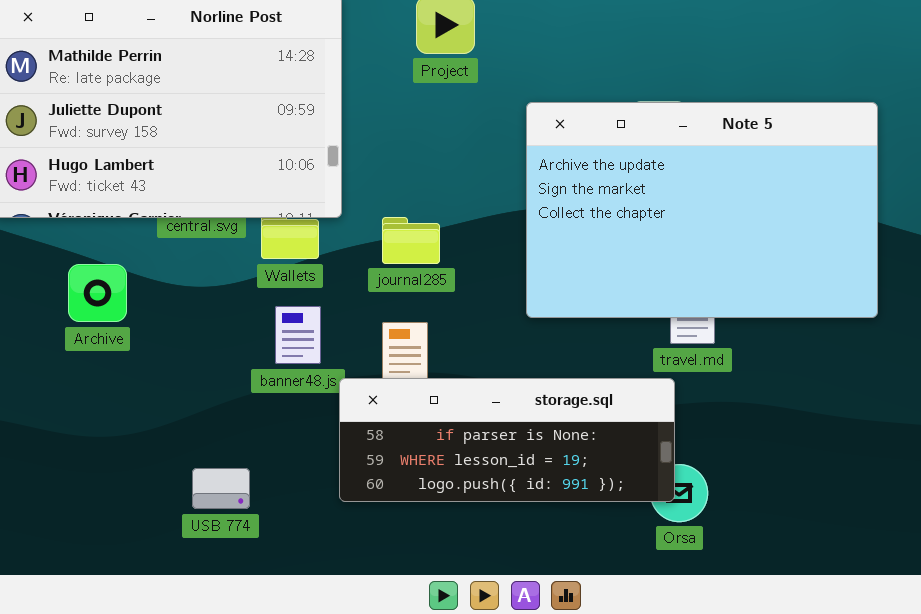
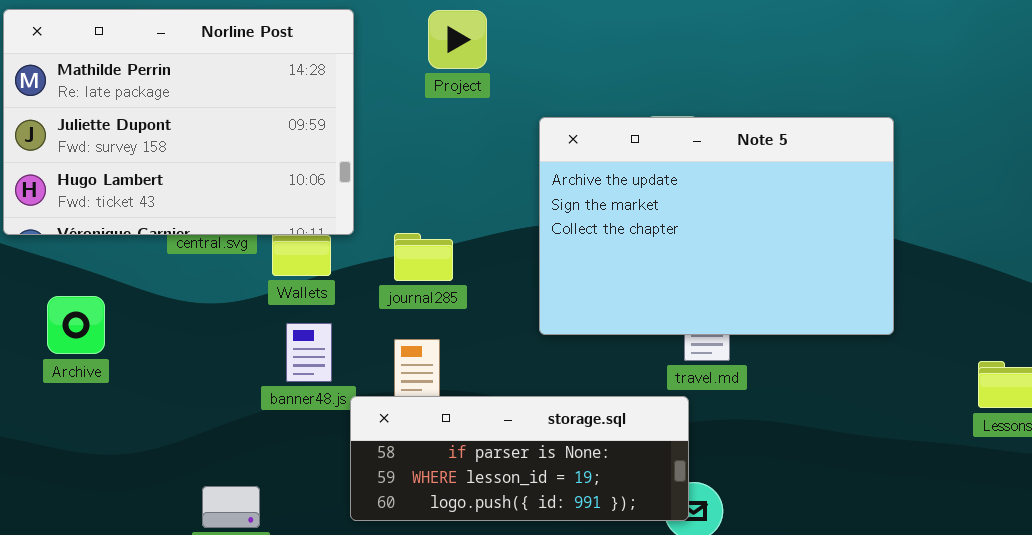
Archive: [68,264,127,322] -> [47,296,105,354], moved

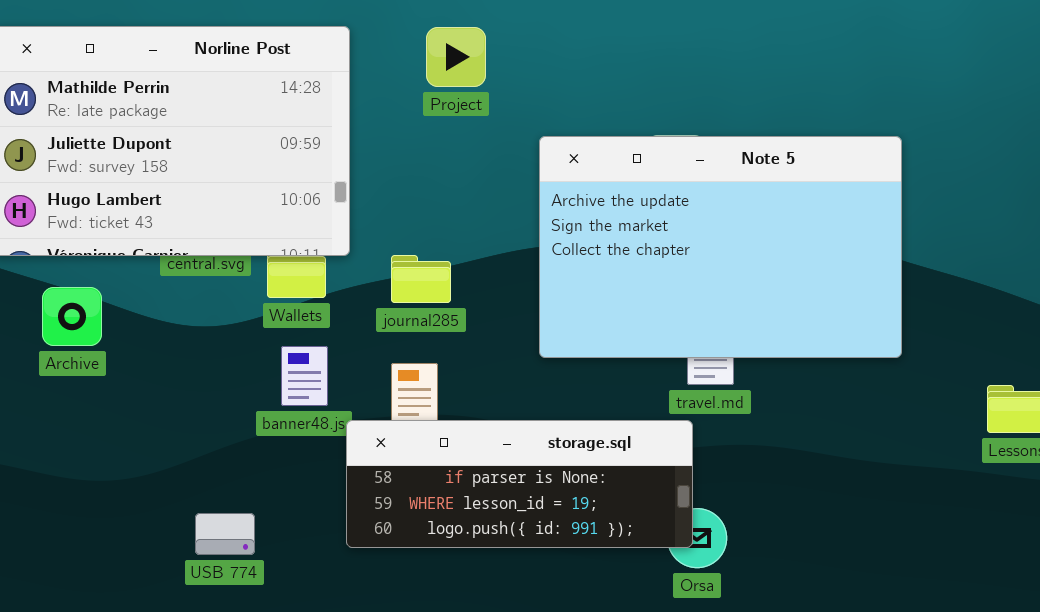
Archive: [47,296,105,354] -> [42,287,102,346], moved

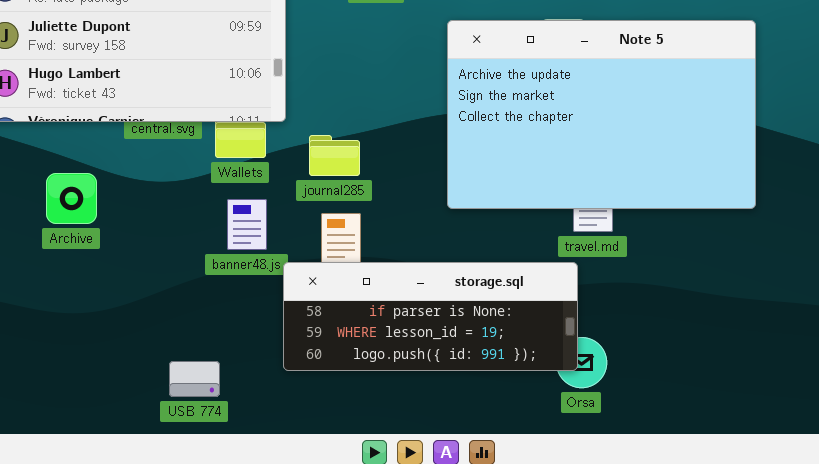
journal285: [391,255,451,303] -> [309,135,360,176], moved
Archive: [42,287,102,346] -> [46,173,97,224], moved
USB 774: [195,513,255,555] -> [169,361,220,397], moved

